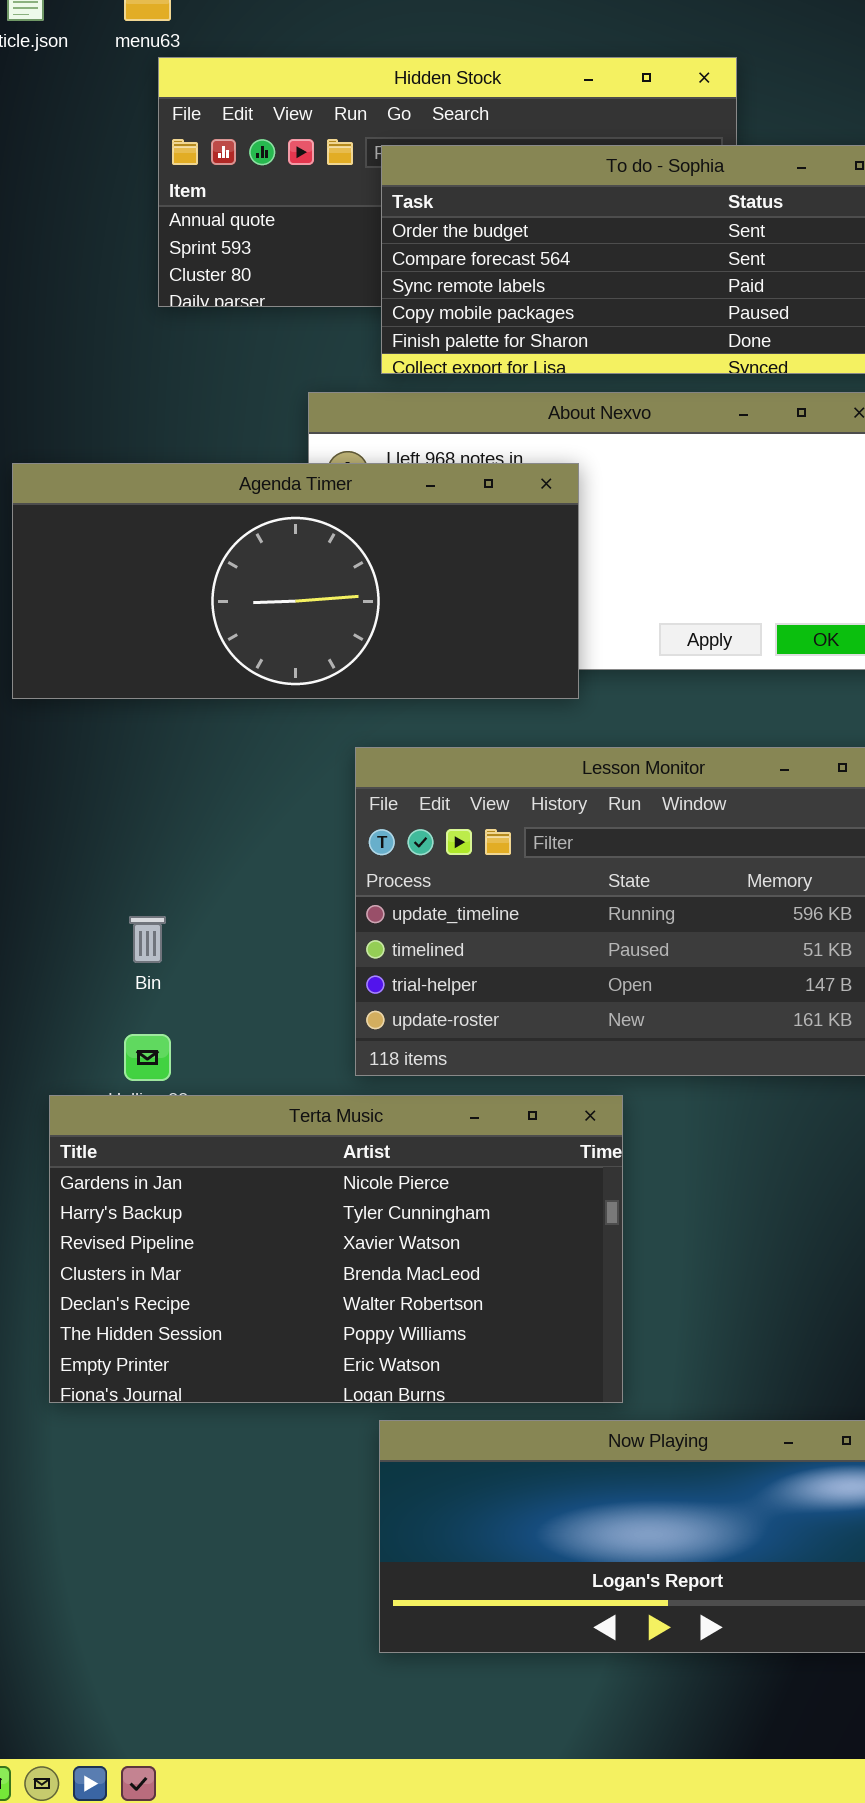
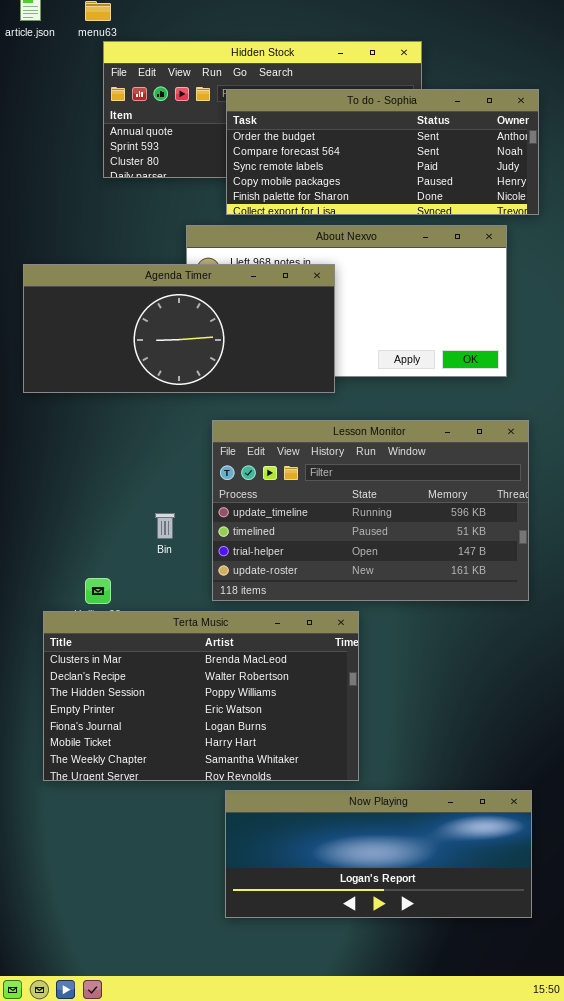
Bin: [129,916,166,963] -> [155,513,175,539], moved
Terta Music: [49,1095,623,1403] -> [43,611,359,781], scrolled down 3 rows

